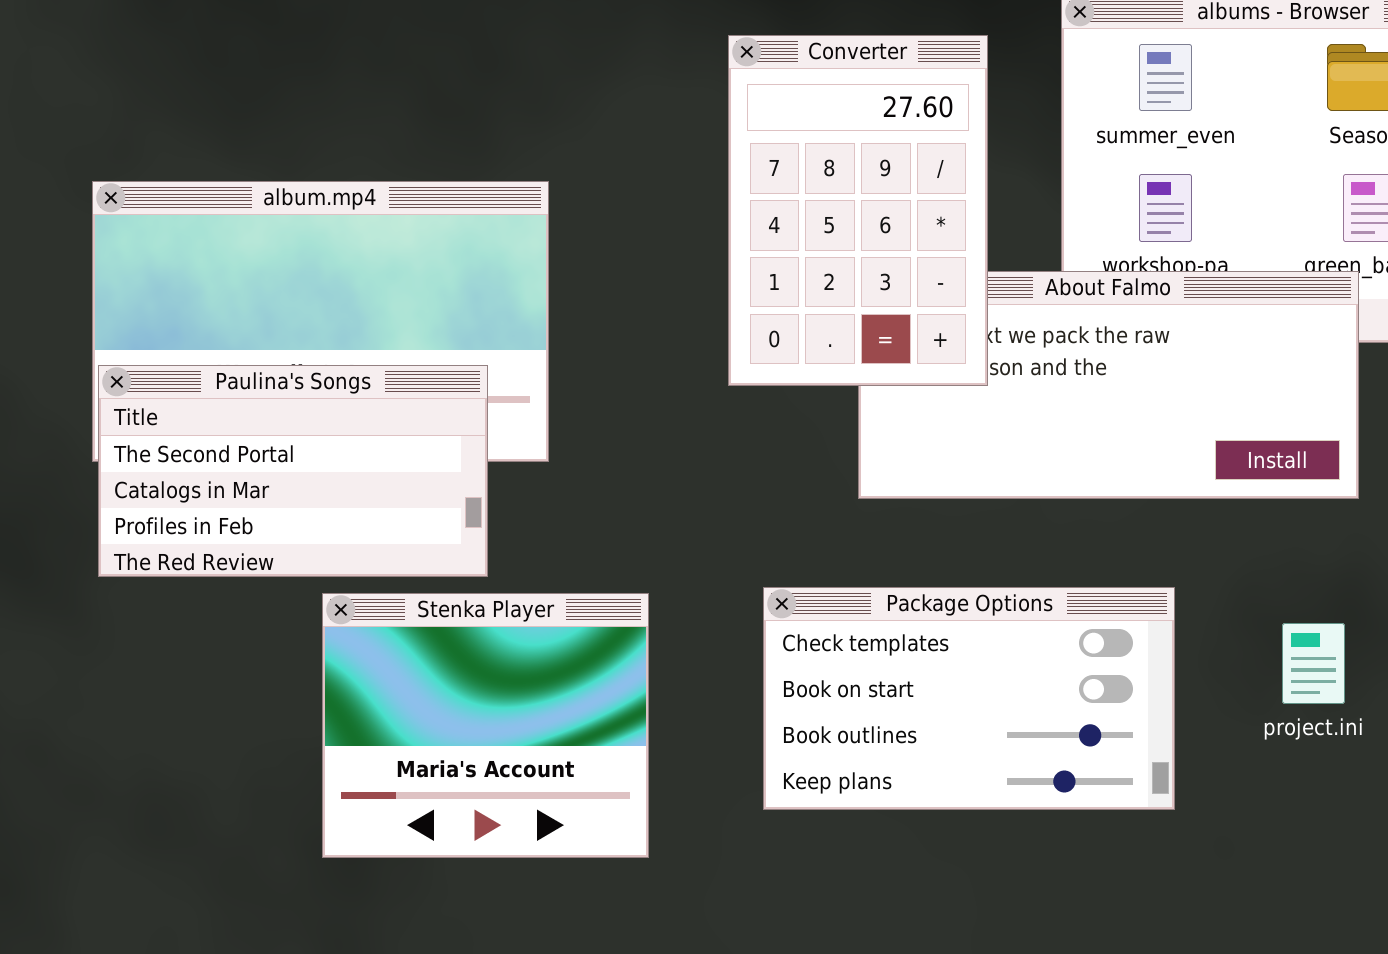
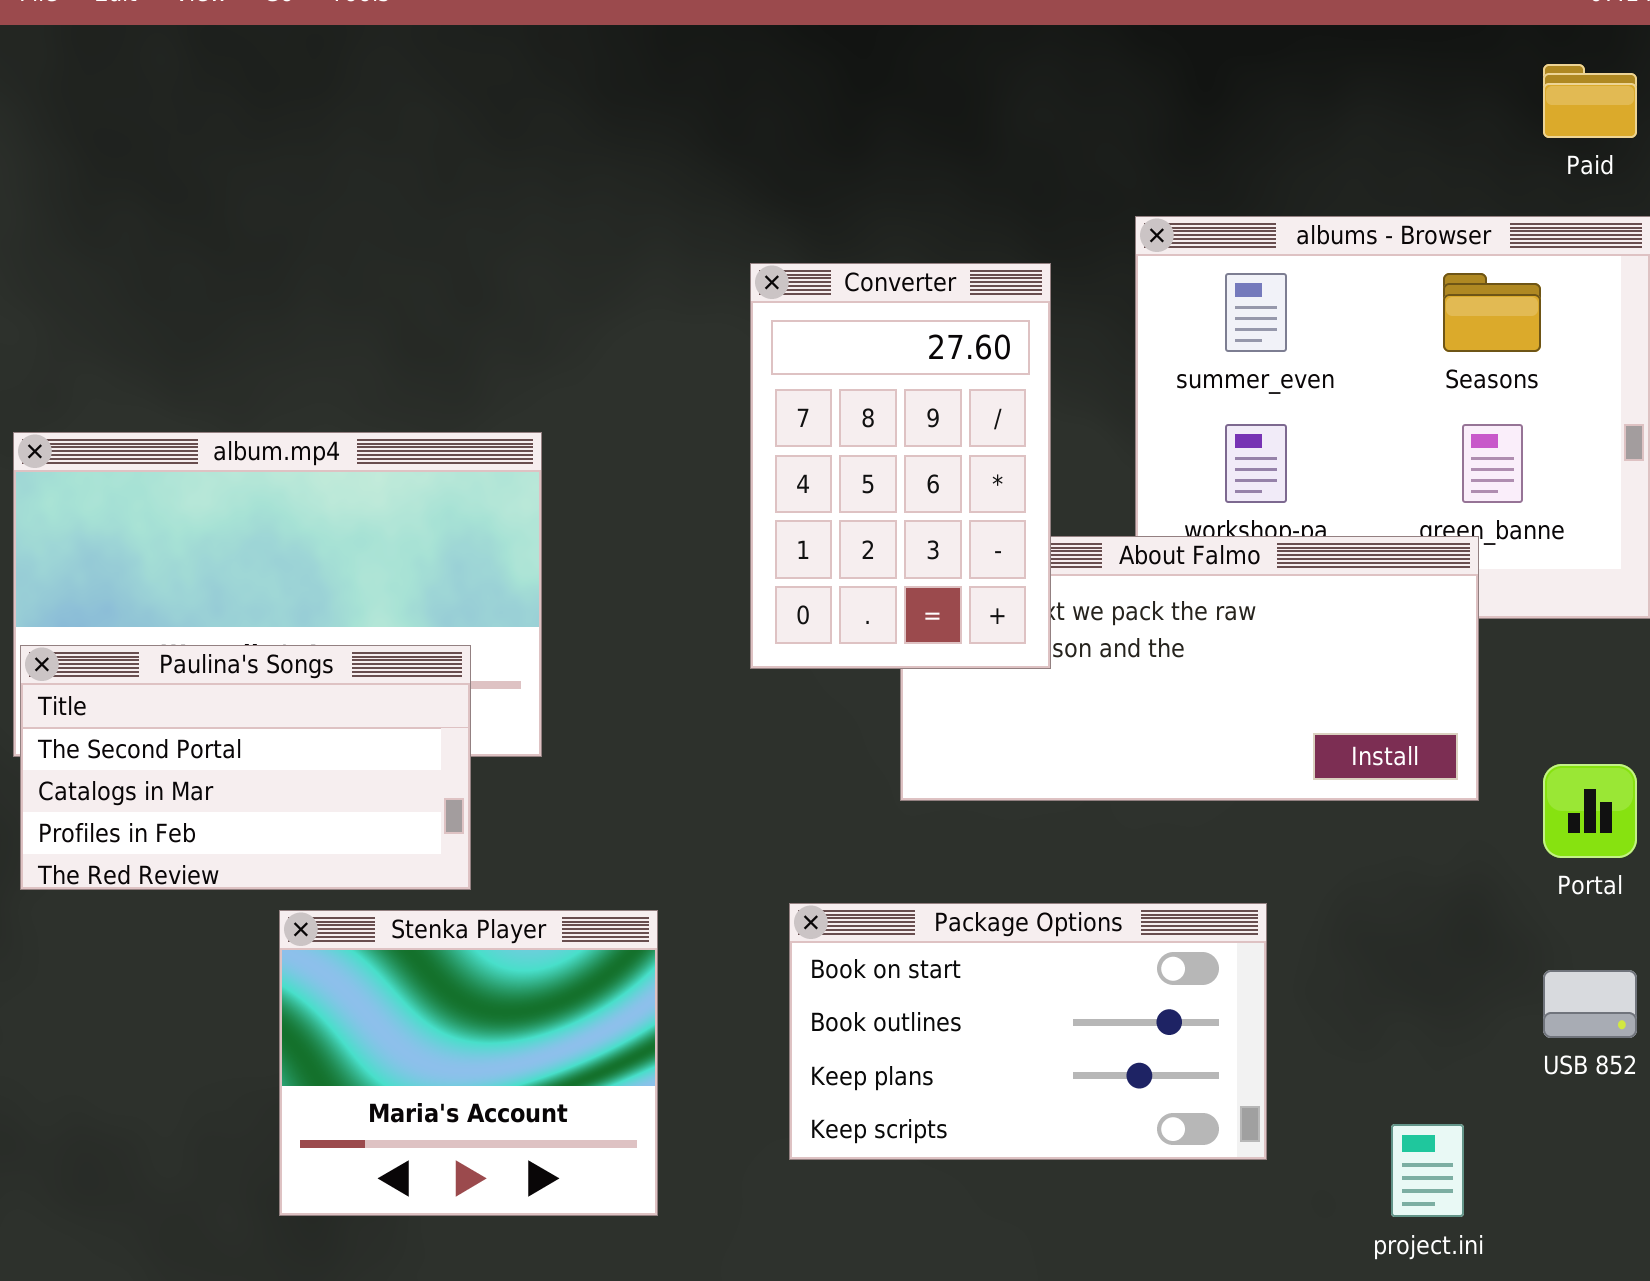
Package Options: [763,587,1175,810] -> [789,903,1267,1160], scrolled down 1 row
project.ini: [1282,623,1345,704] -> [1391,1124,1464,1217], moved

